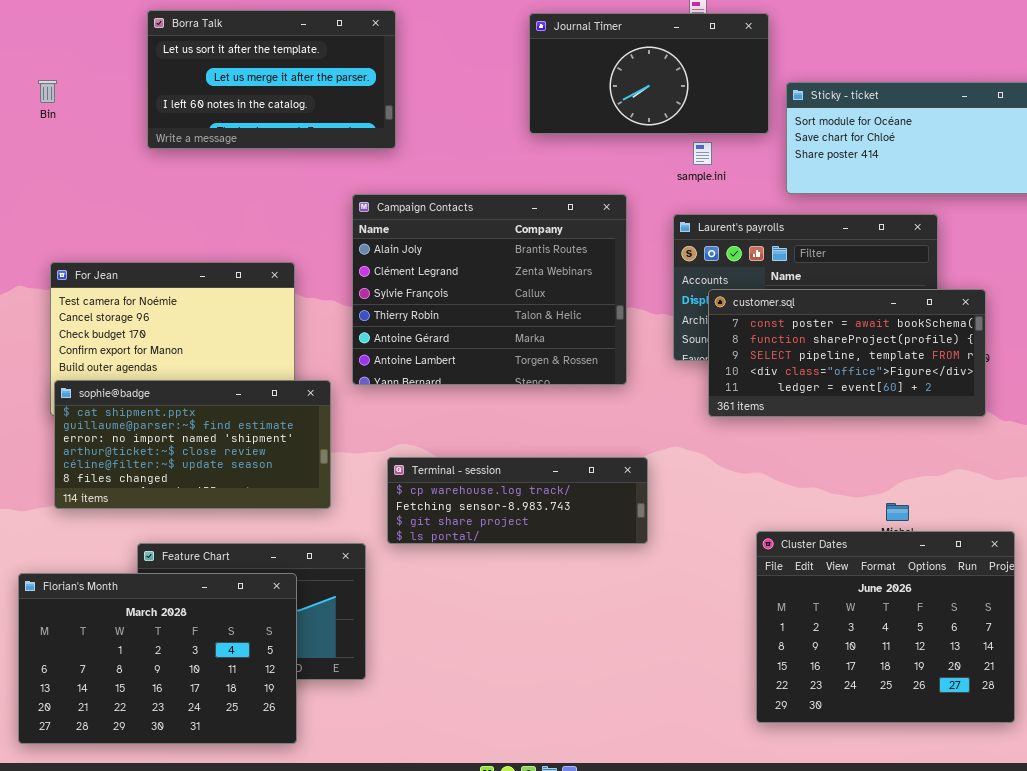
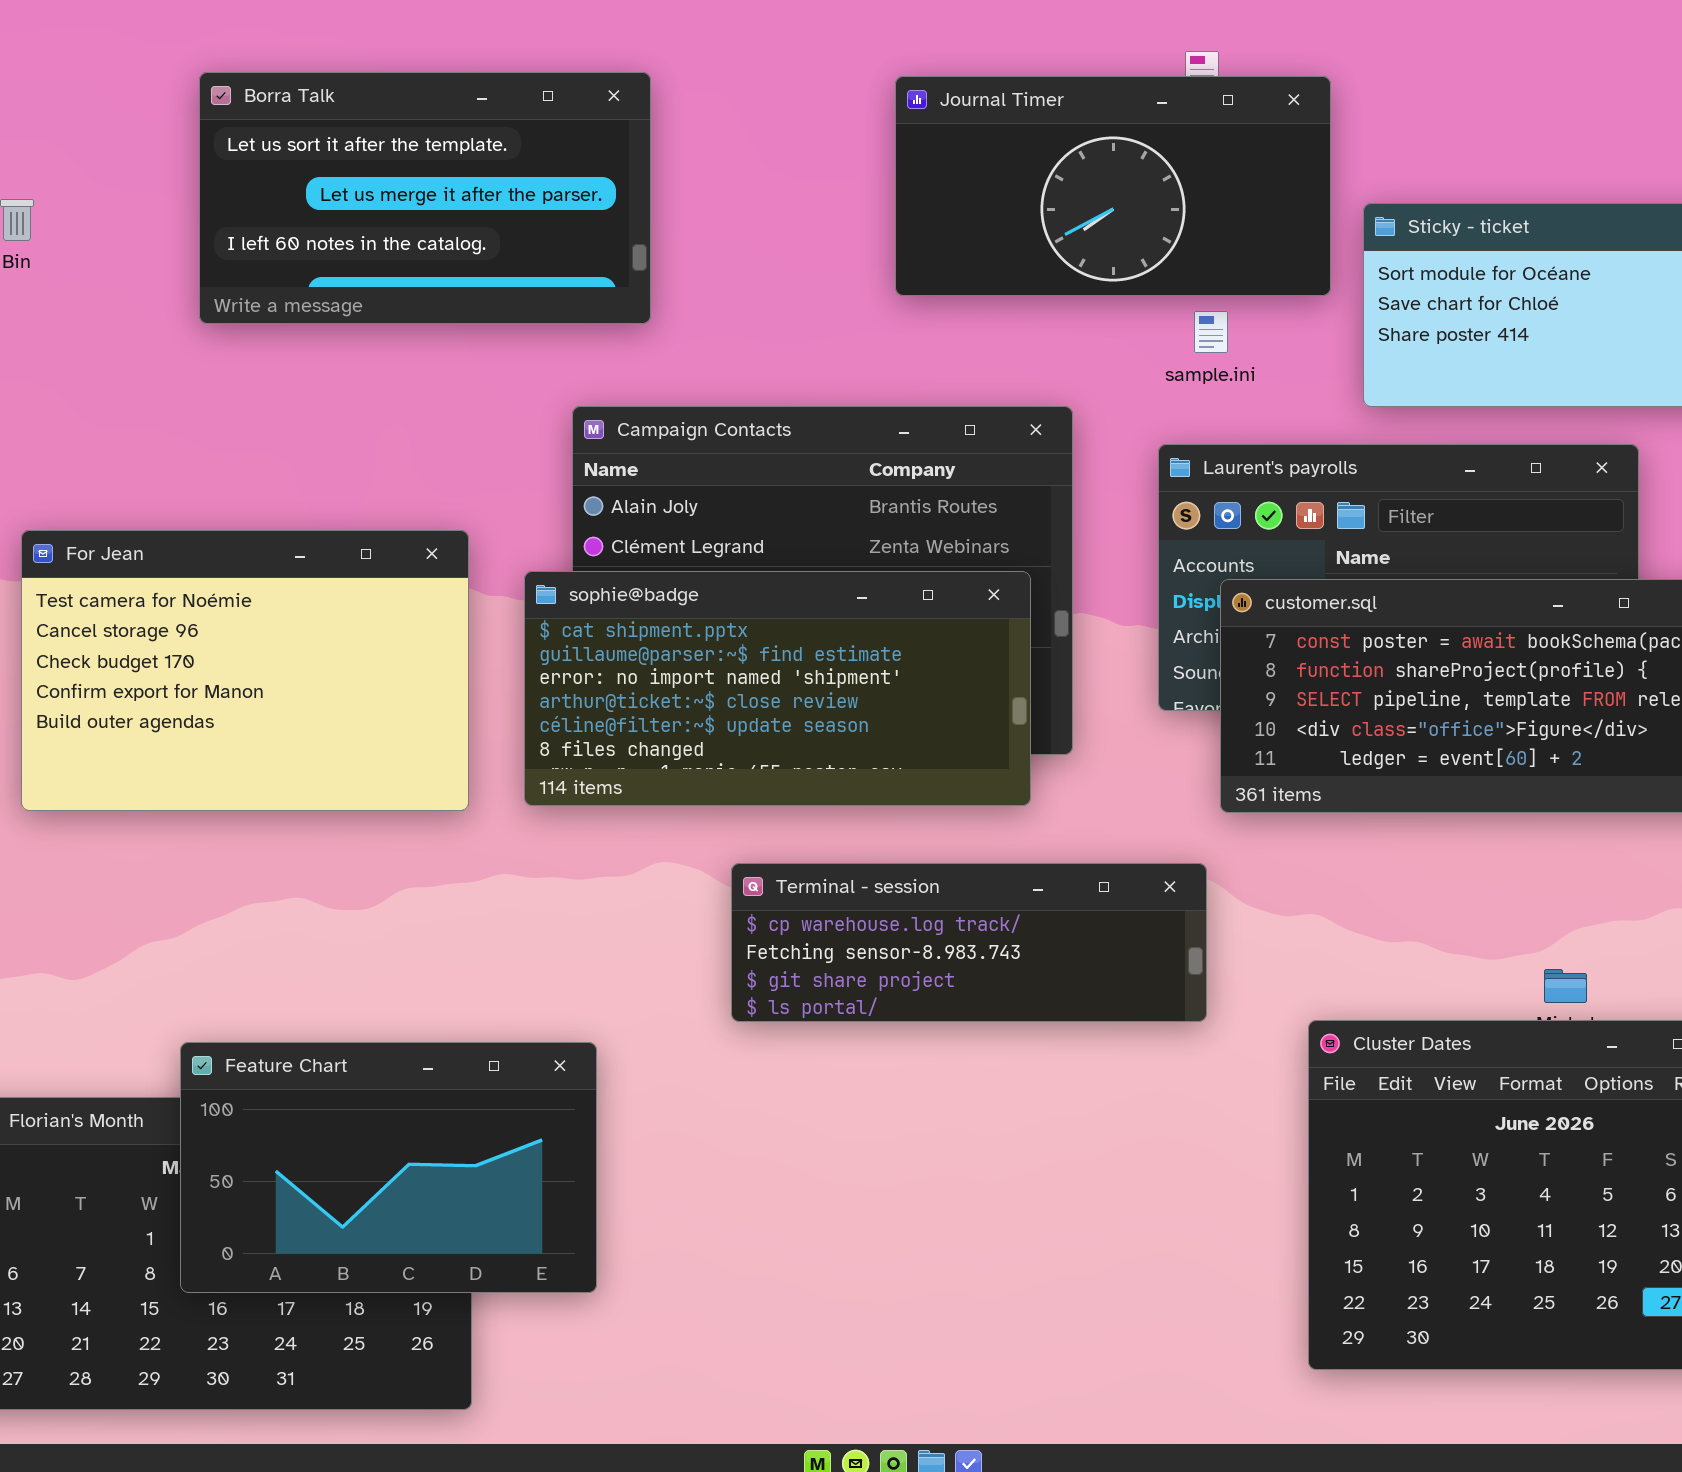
sophie@badge: [54,380,331,509] -> [524,571,1031,806], moved
Terminal - session: [387,457,648,544] -> [731,863,1207,1022], moved
Feature Chart: [137,543,366,680] -> [180,1042,597,1293], raised

